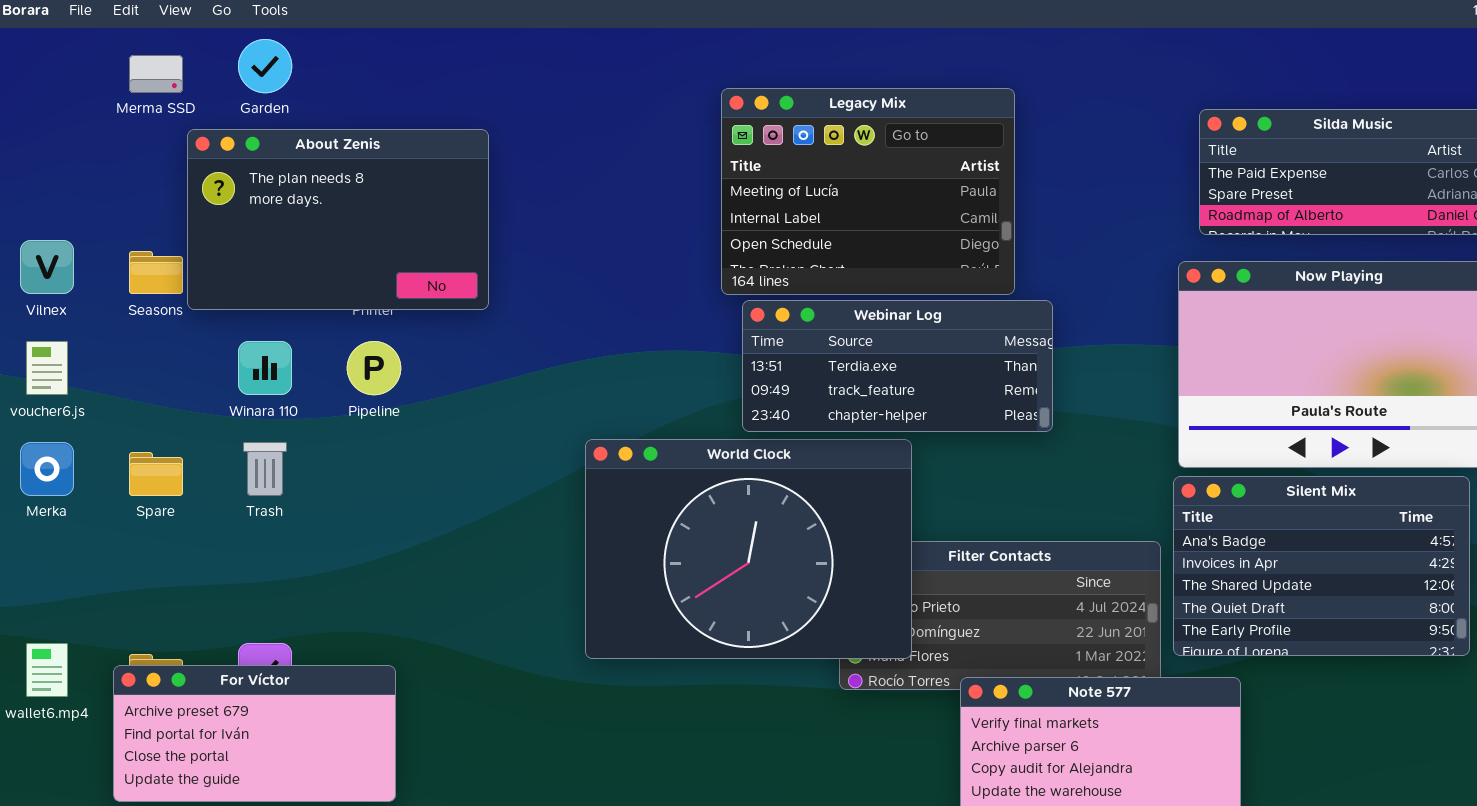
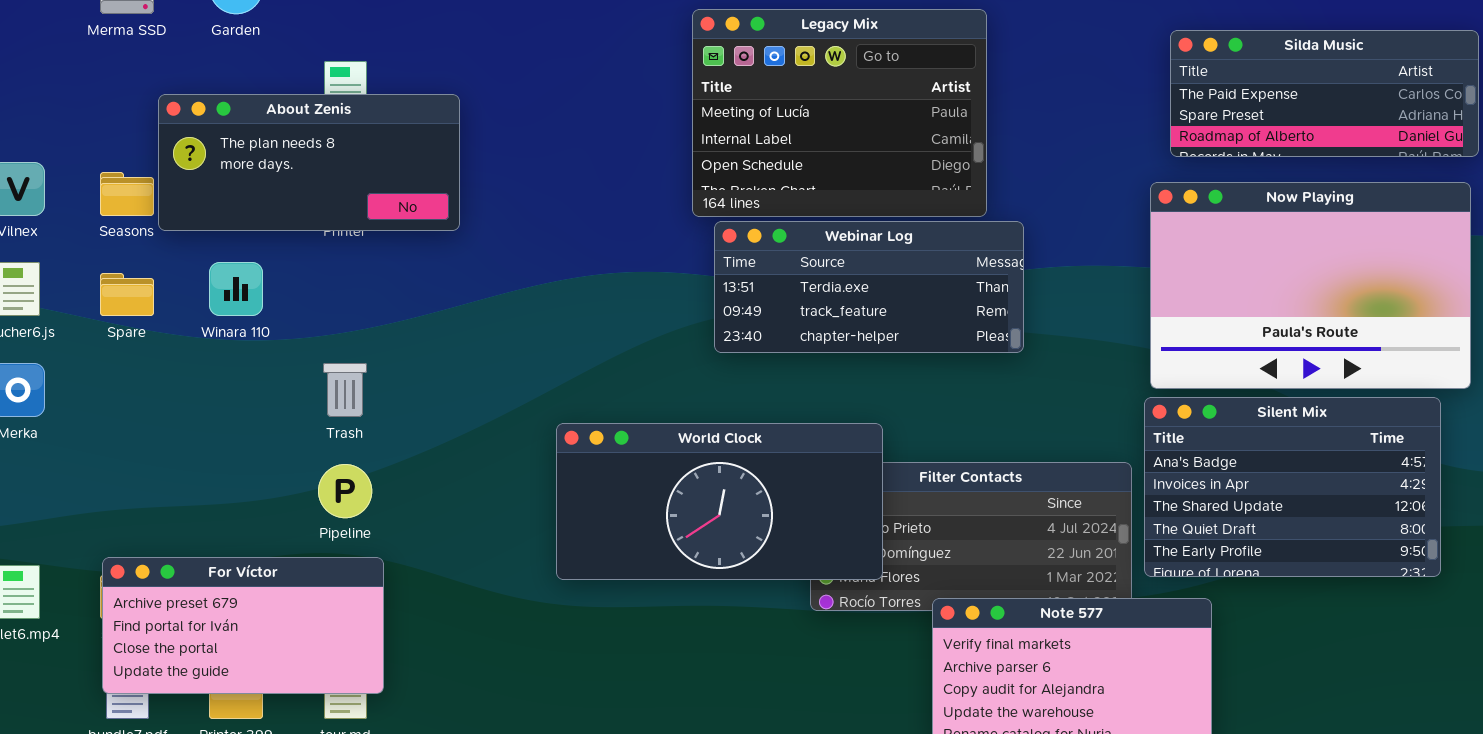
About Zenis: [187,129,489,310] -> [158,94,460,231], resized
Pipeline: [347,341,401,395] -> [318,464,372,518], moved
World Clock: [585,439,912,659] -> [556,423,883,580], resized
Trash: [243,442,287,496] -> [323,363,367,417], moved
Spare: [129,452,183,496] -> [100,273,154,316], moved
For Víctor: [113,665,396,802] -> [102,557,384,694], moved

